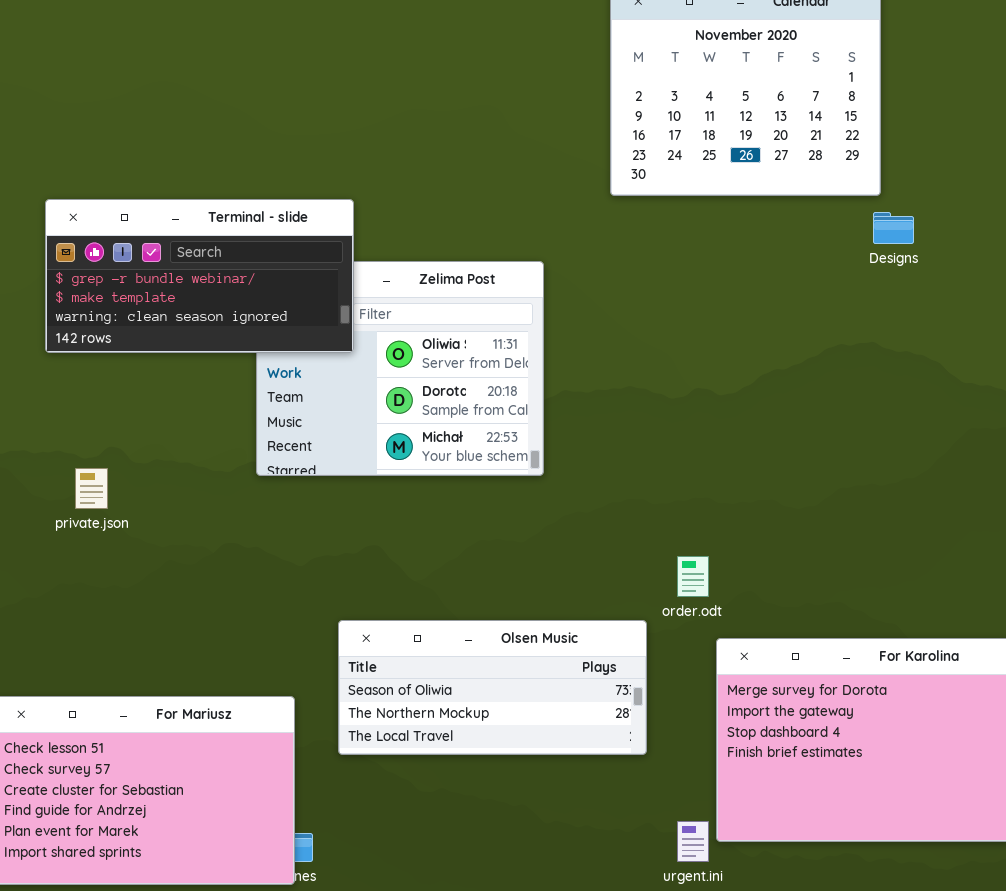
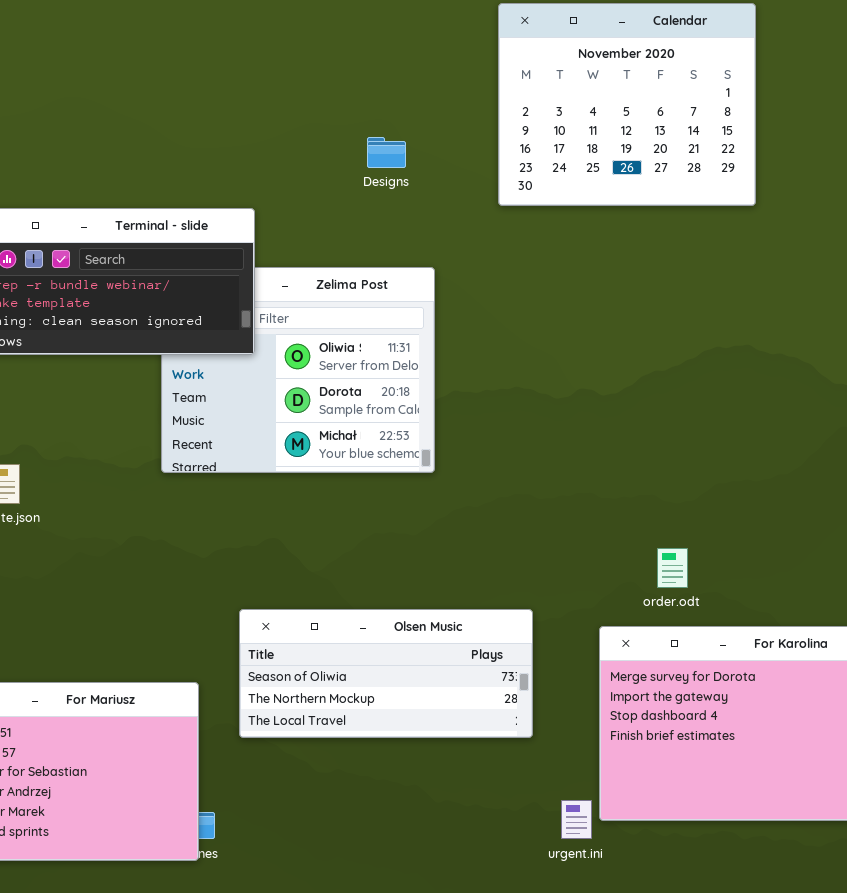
Designs: [873,212,914,244] -> [367,137,406,168], moved
order.odt: [677,556,709,597] -> [657,548,688,588], moved

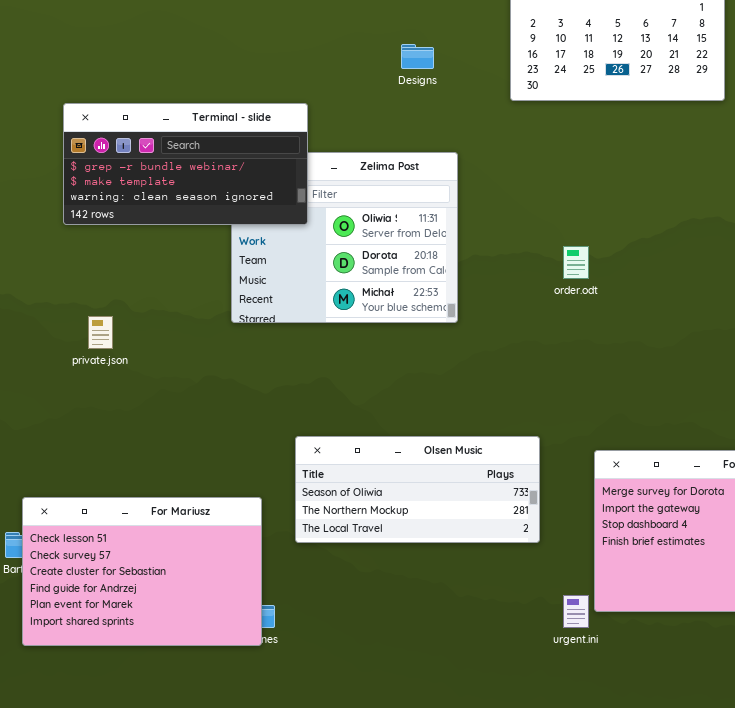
order.odt: [657,548,688,588] -> [563,246,589,279], moved

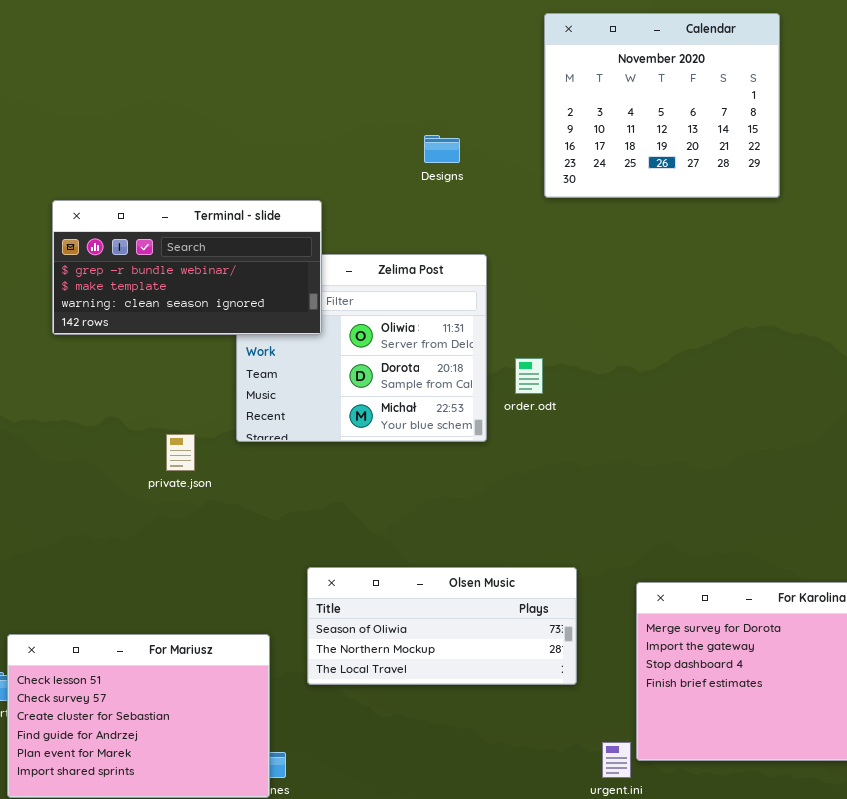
order.odt: [563,246,589,279] -> [515,358,543,394], moved
private.json: [88,316,113,349] -> [166,434,195,471], moved

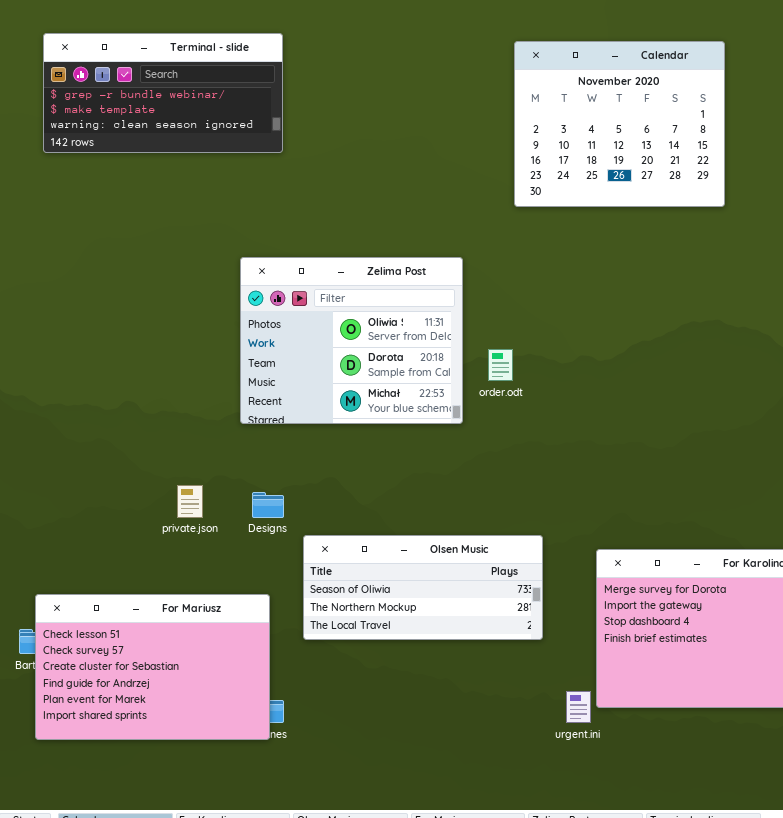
Designs: [424,135,460,163] -> [252,492,284,518], moved
Terminal - slide: [52,200,322,335] -> [43,33,283,153], moved
private.json: [166,434,195,471] -> [177,485,203,518], moved

